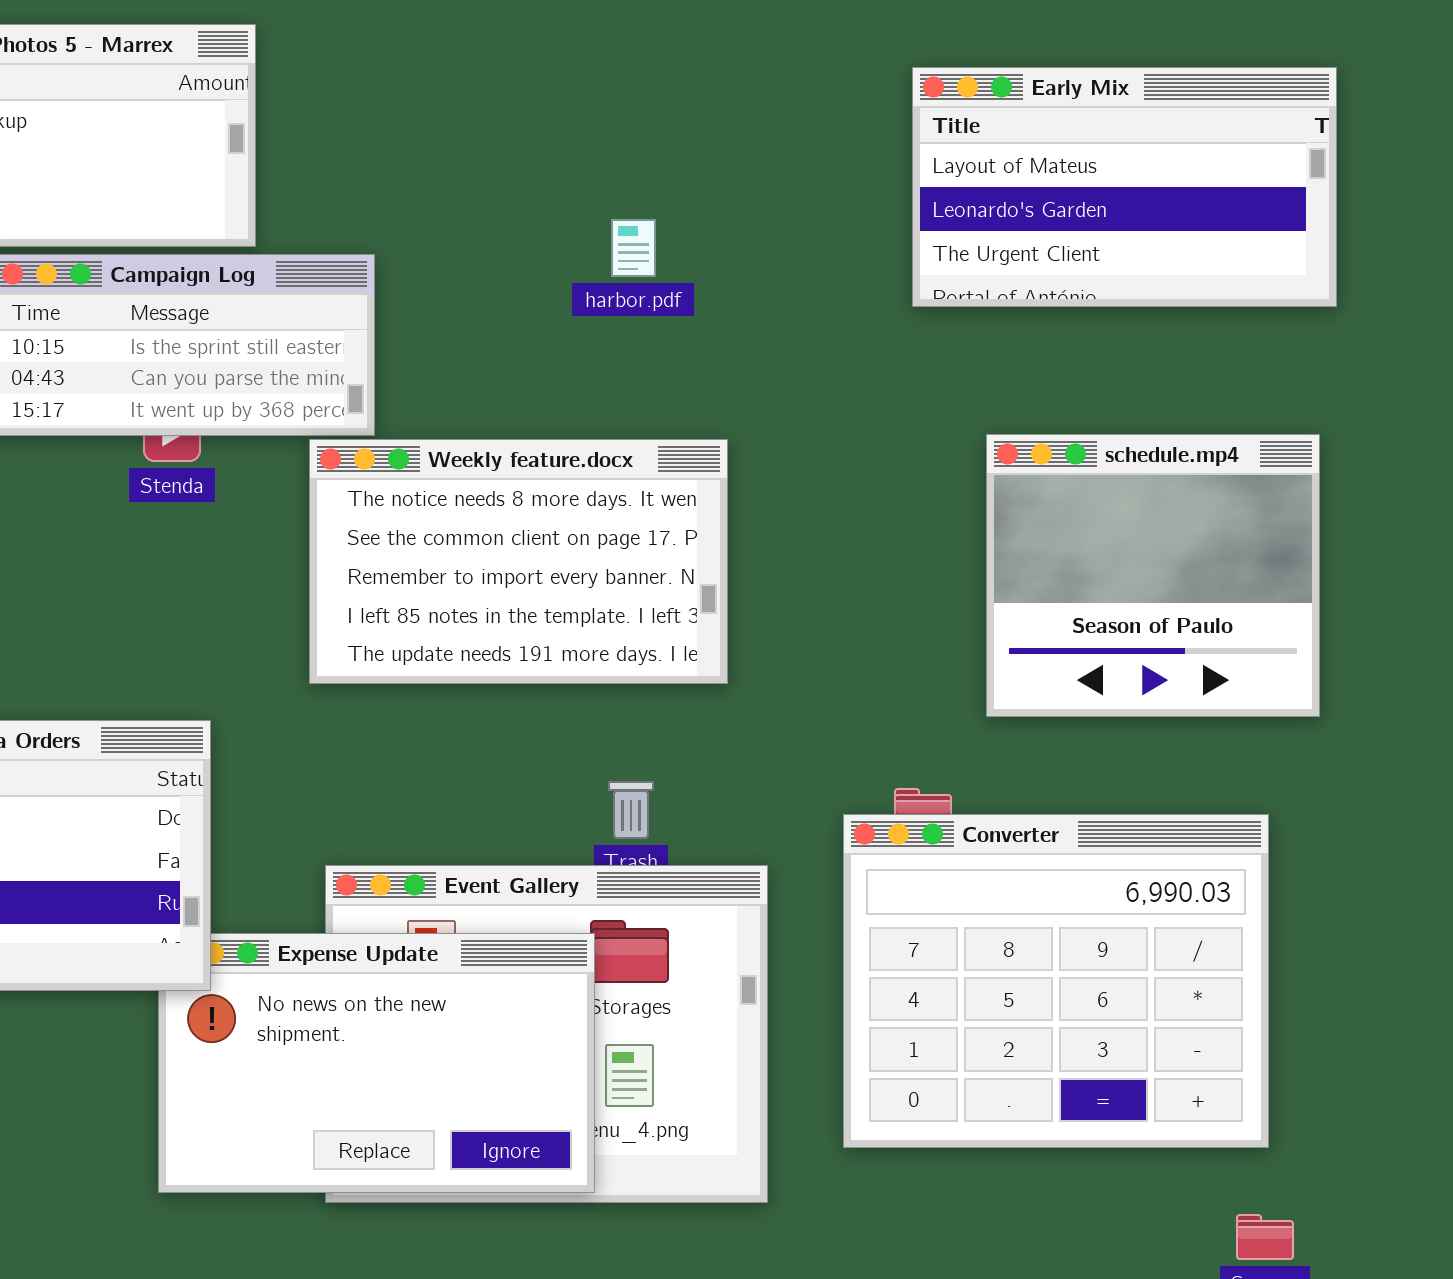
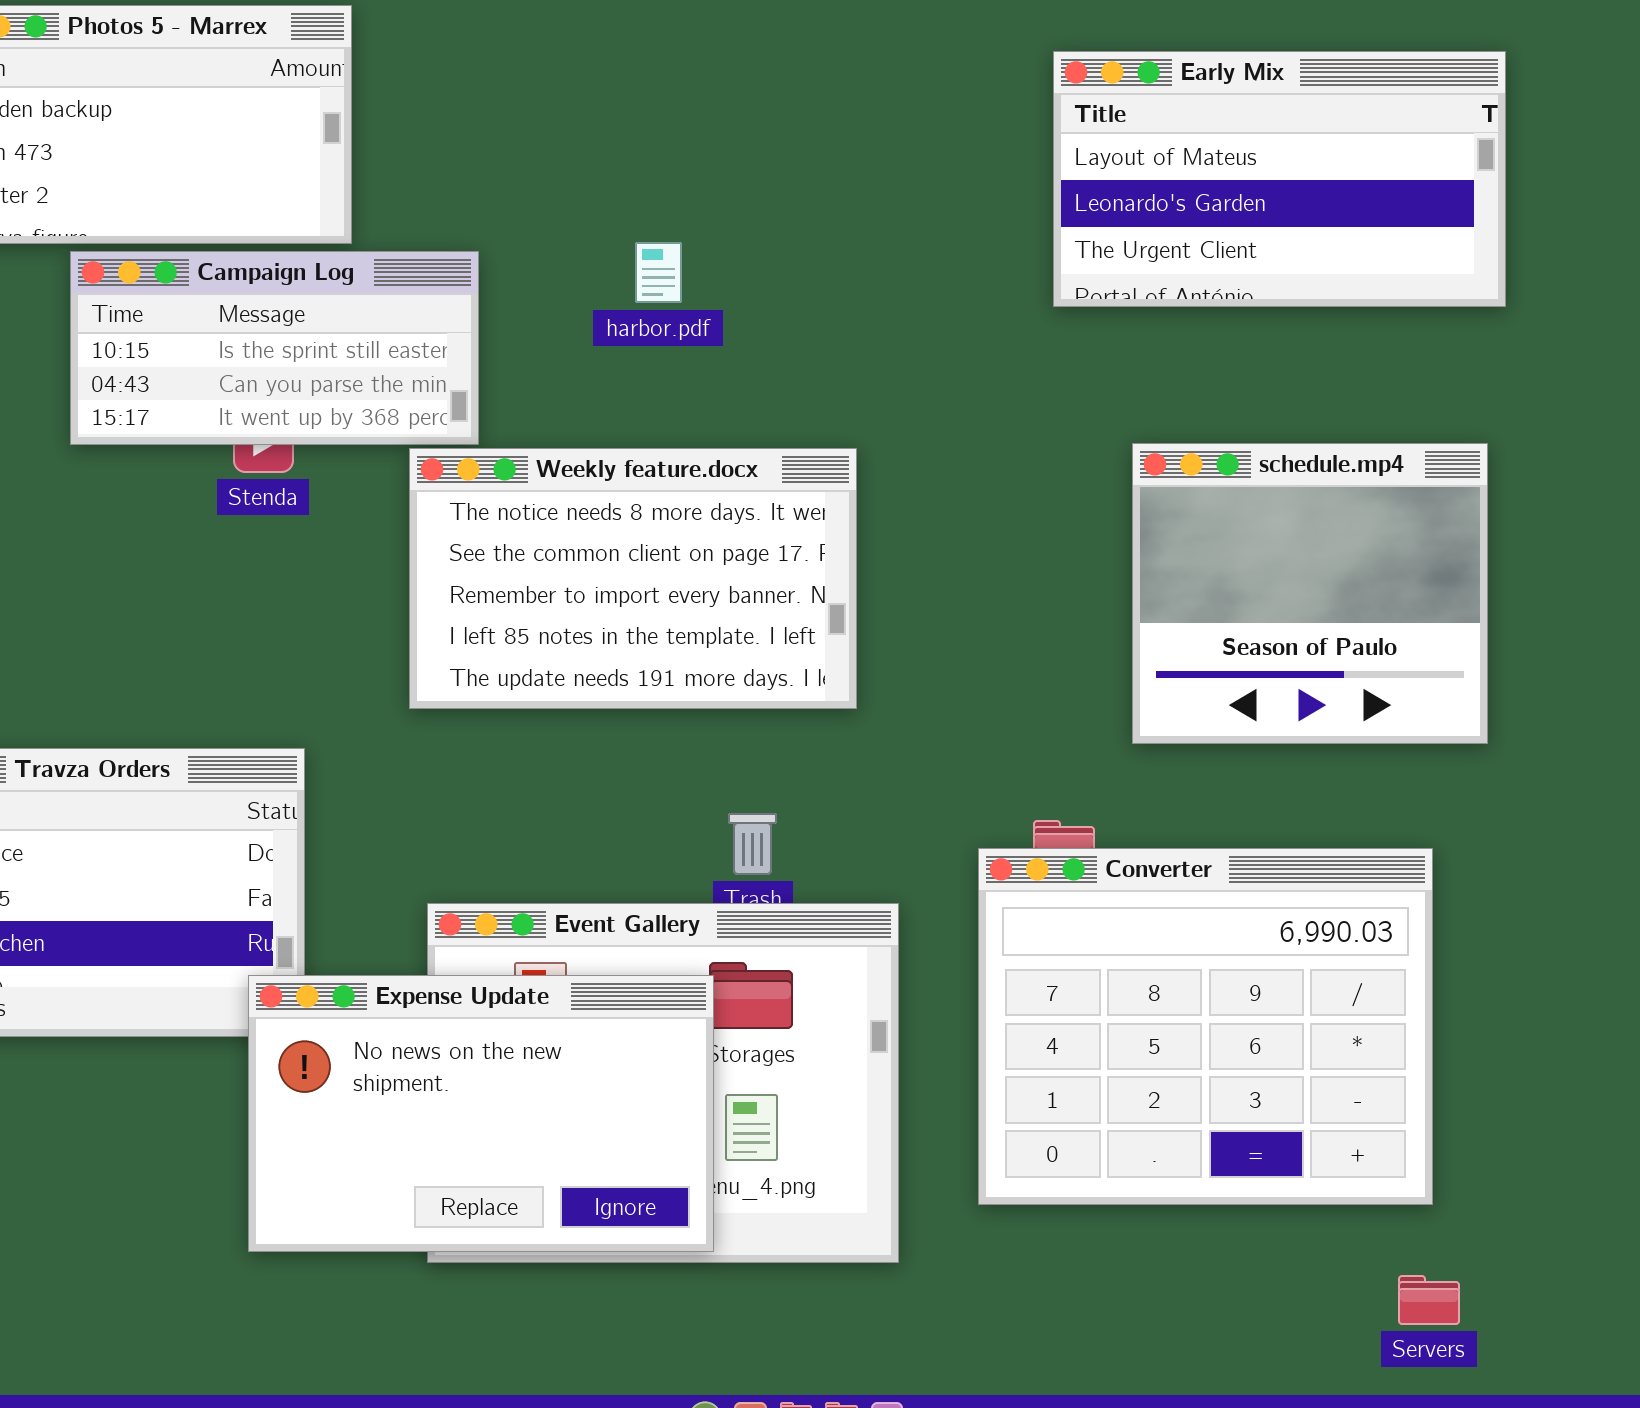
harbor.pdf: [611,219,656,277] -> [635,242,682,303], moved
Expense Update: [158,933,595,1193] -> [248,975,714,1252], raised

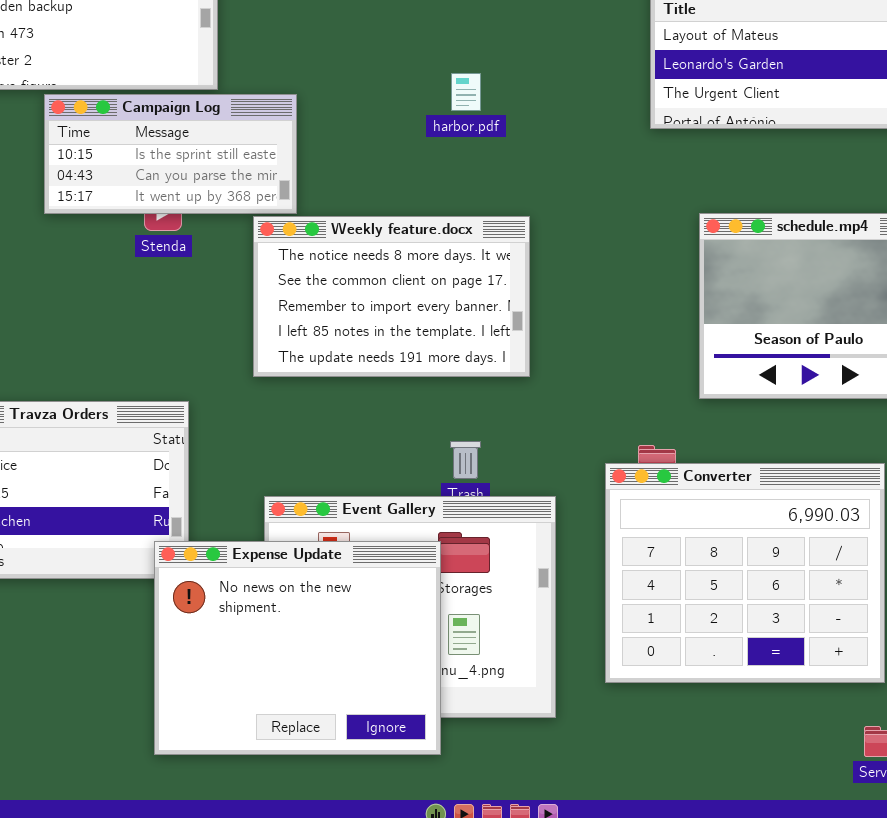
harbor.pdf: [635,242,682,303] -> [451,73,481,111], moved
Expense Update: [248,975,714,1252] -> [154,541,441,755], resized

